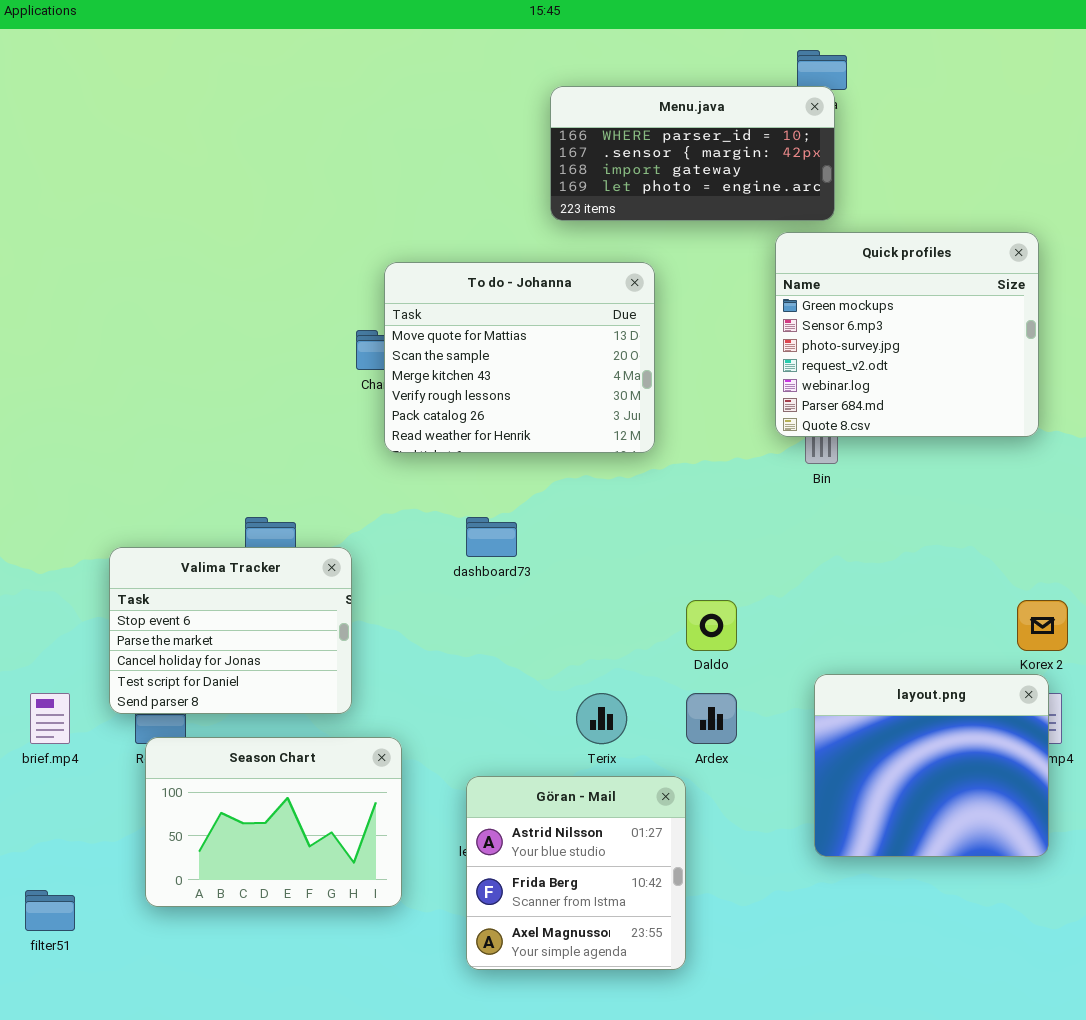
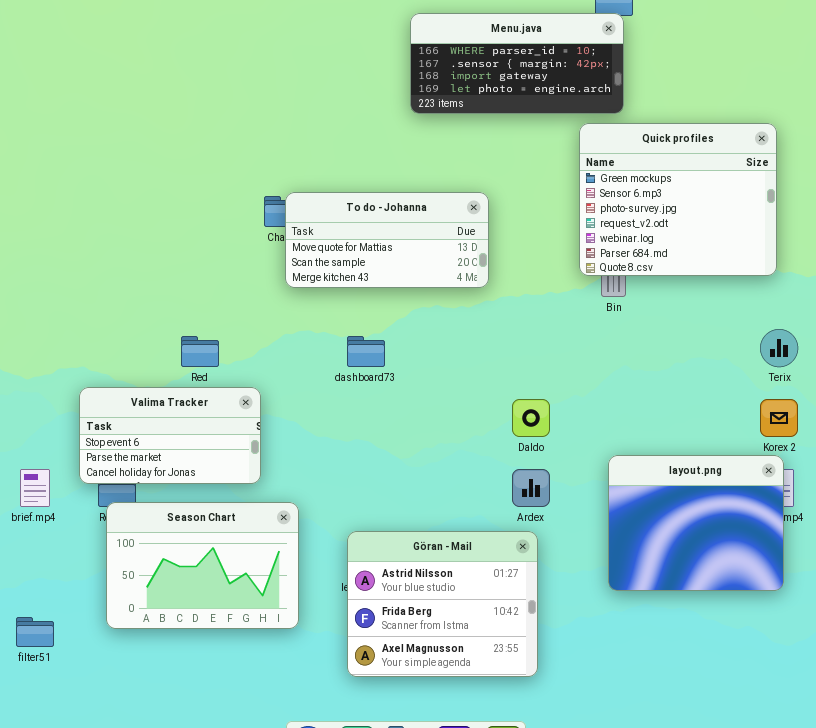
To do - Johanna: [384,262,655,453] -> [285,192,489,288], resized
Valima Tracker: [109,547,352,714] -> [79,387,261,484], resized
Terix: [576,693,627,744] -> [760,329,798,367], moved
Göran - Mail: [466,776,686,970] -> [347,531,538,677], resized

